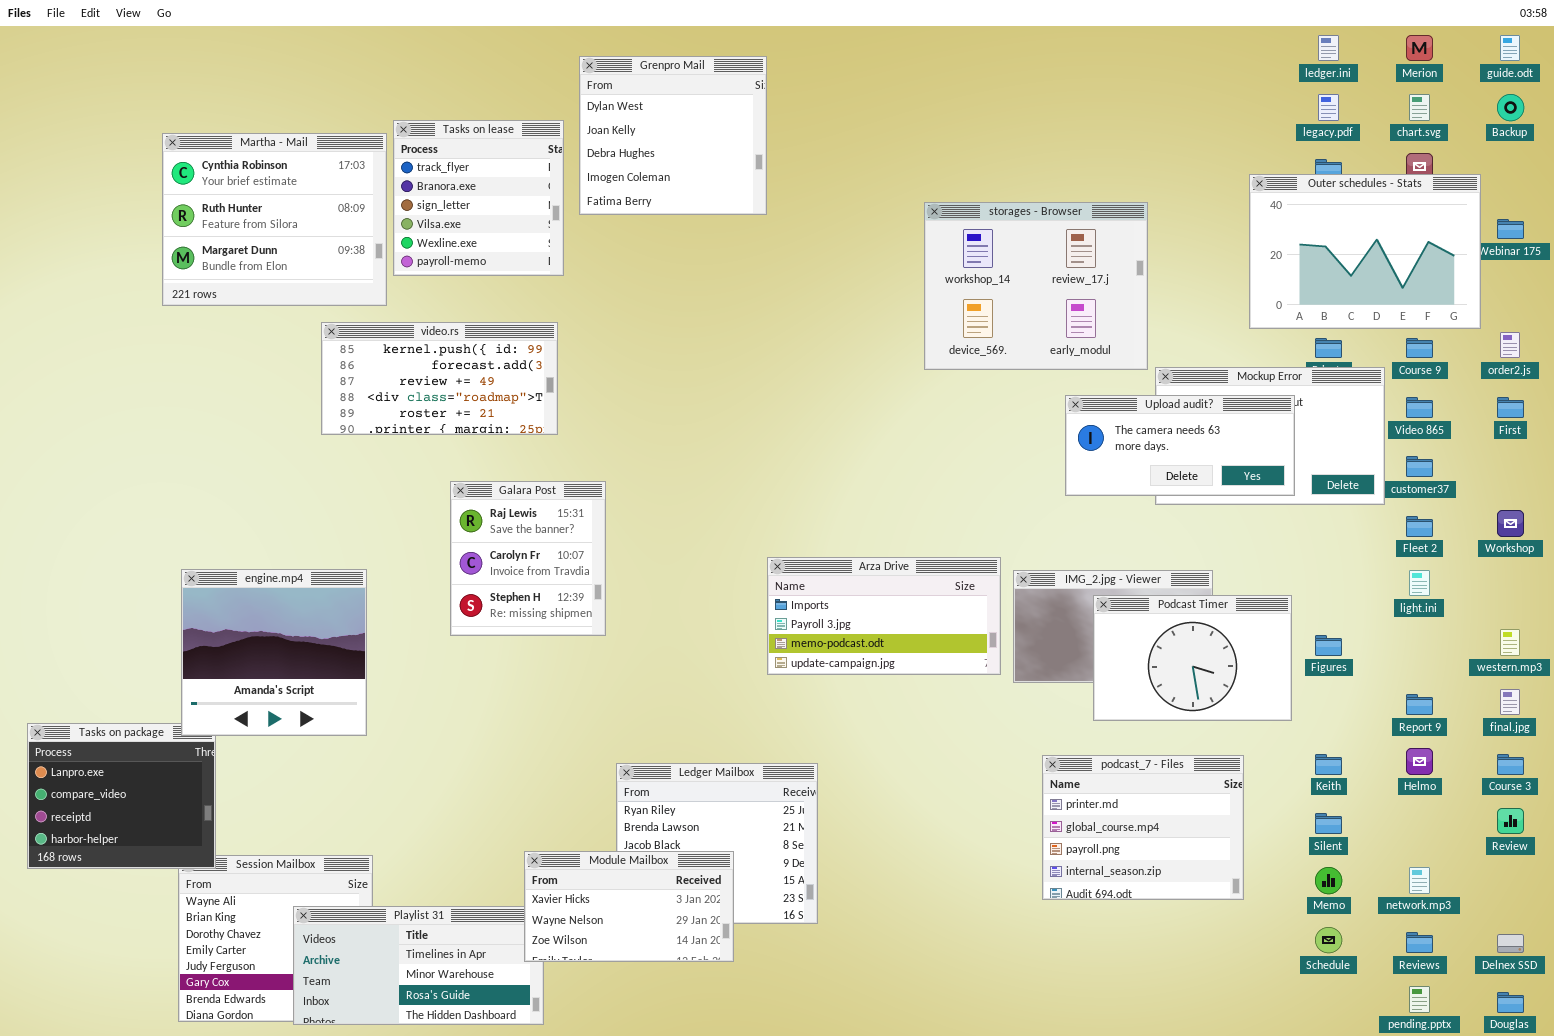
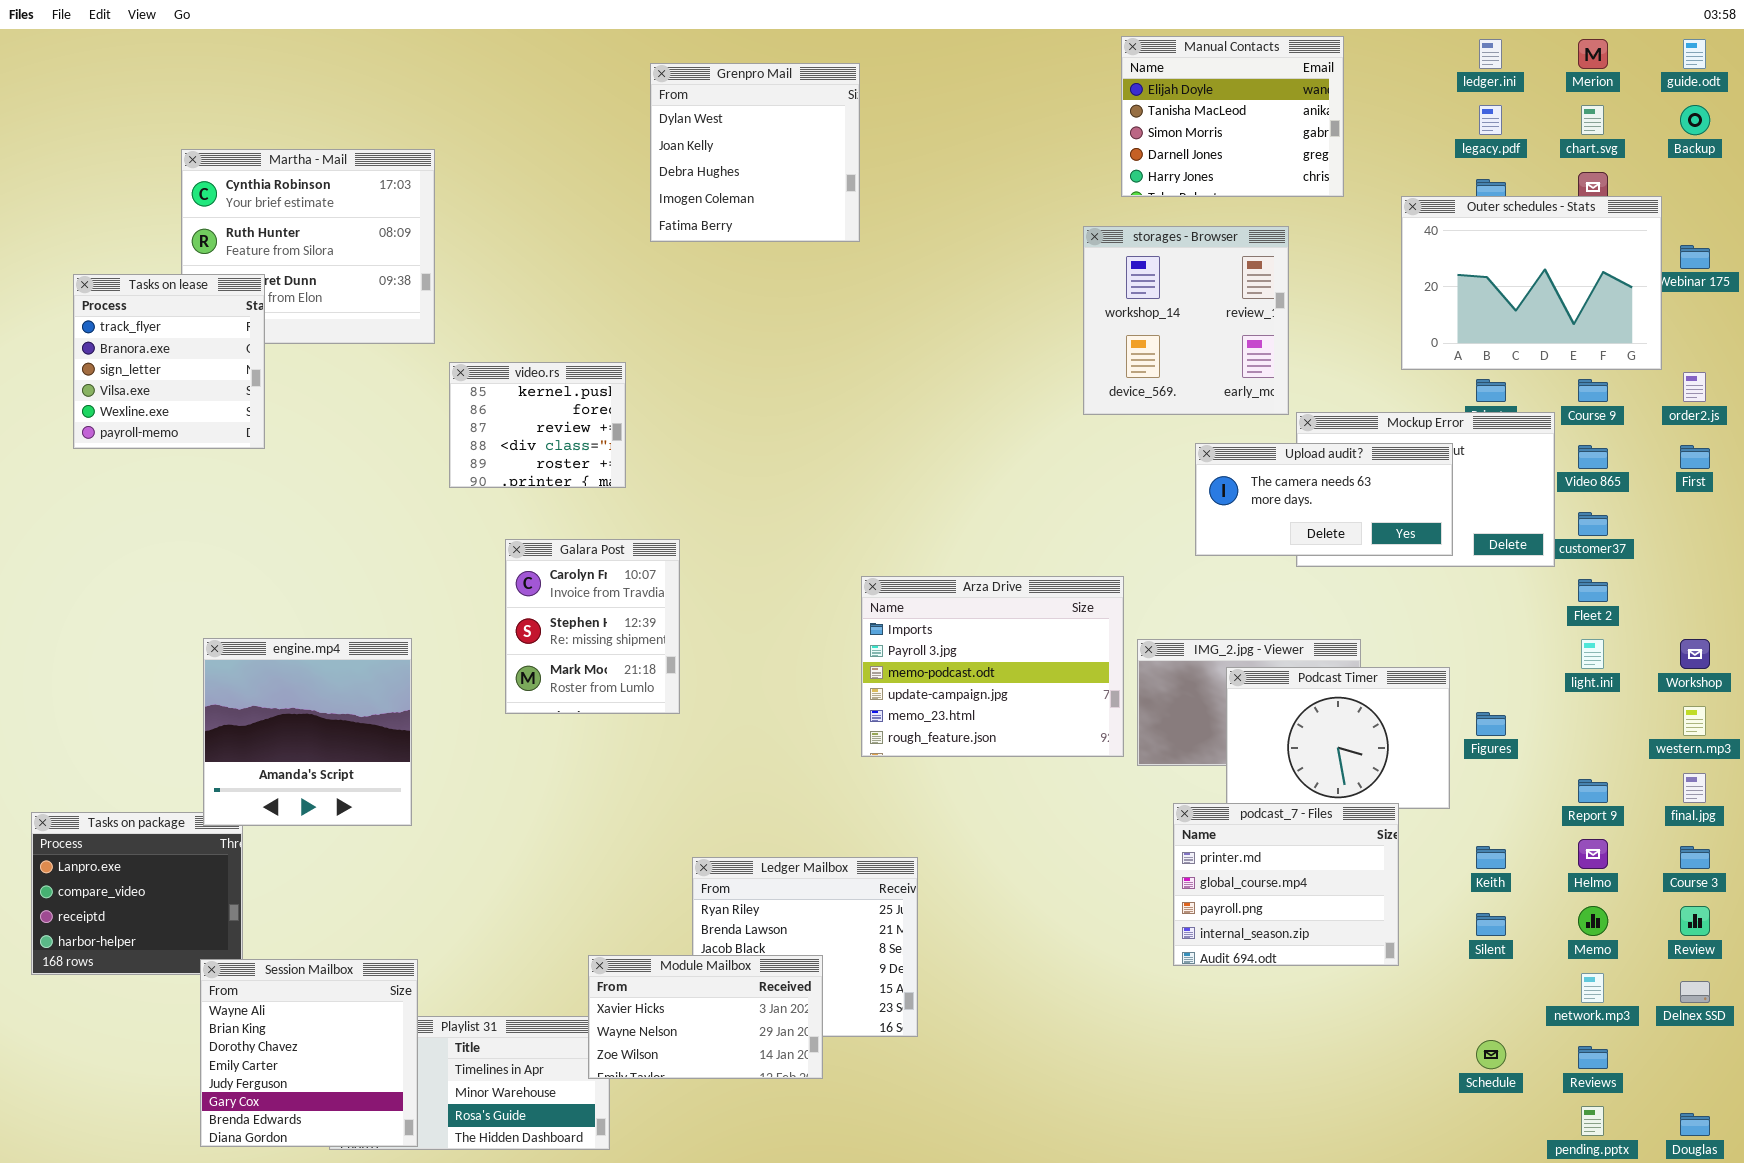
Manual Contacts: none -> [1121,36,1344,197], opened
Tasks on lease: [393,120,564,276] -> [73,274,265,449], moved
storages - Browser: [924,202,1148,370] -> [1083,226,1289,415], resized
video.rs: [321,322,558,435] -> [449,362,626,488], resized
Galara Post: [450,481,606,636] -> [505,539,680,714], scrolled down 1 row
Workshop: [1497,510,1524,537] -> [1680,639,1710,669], moved
Arza Drive: [767,557,1001,675] -> [861,576,1124,757], resized
podcast_7 - Files: [1042,755,1244,900] -> [1173,803,1399,966], moved
Session Mailbox: [178,855,373,1022] -> [200,959,418,1147], raised
Memo: [1315,867,1342,894] -> [1578,906,1608,936], moved
Delnex SSD: [1497,934,1524,953] -> [1680,981,1710,1003], moved

